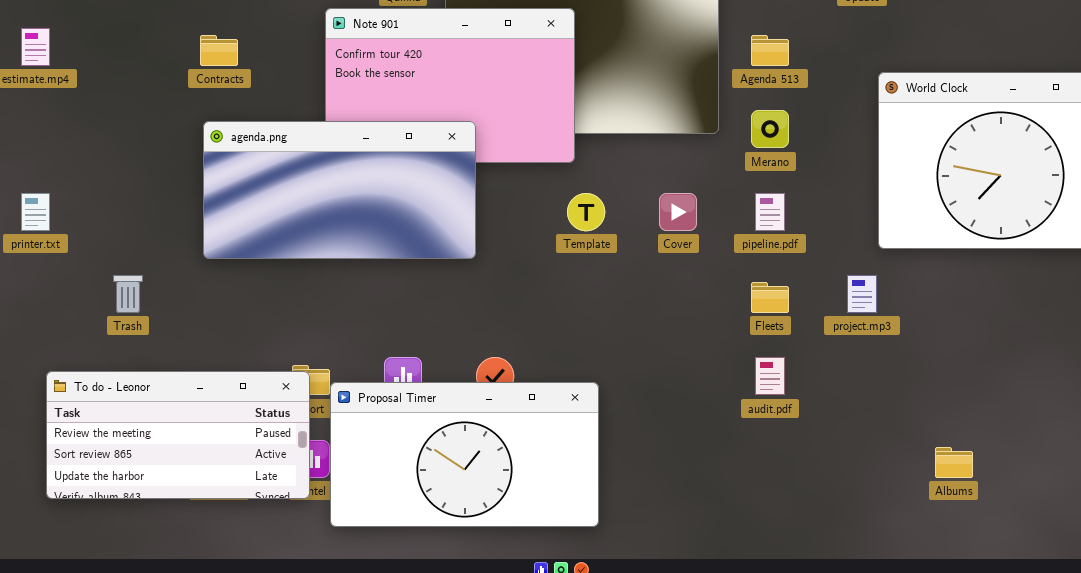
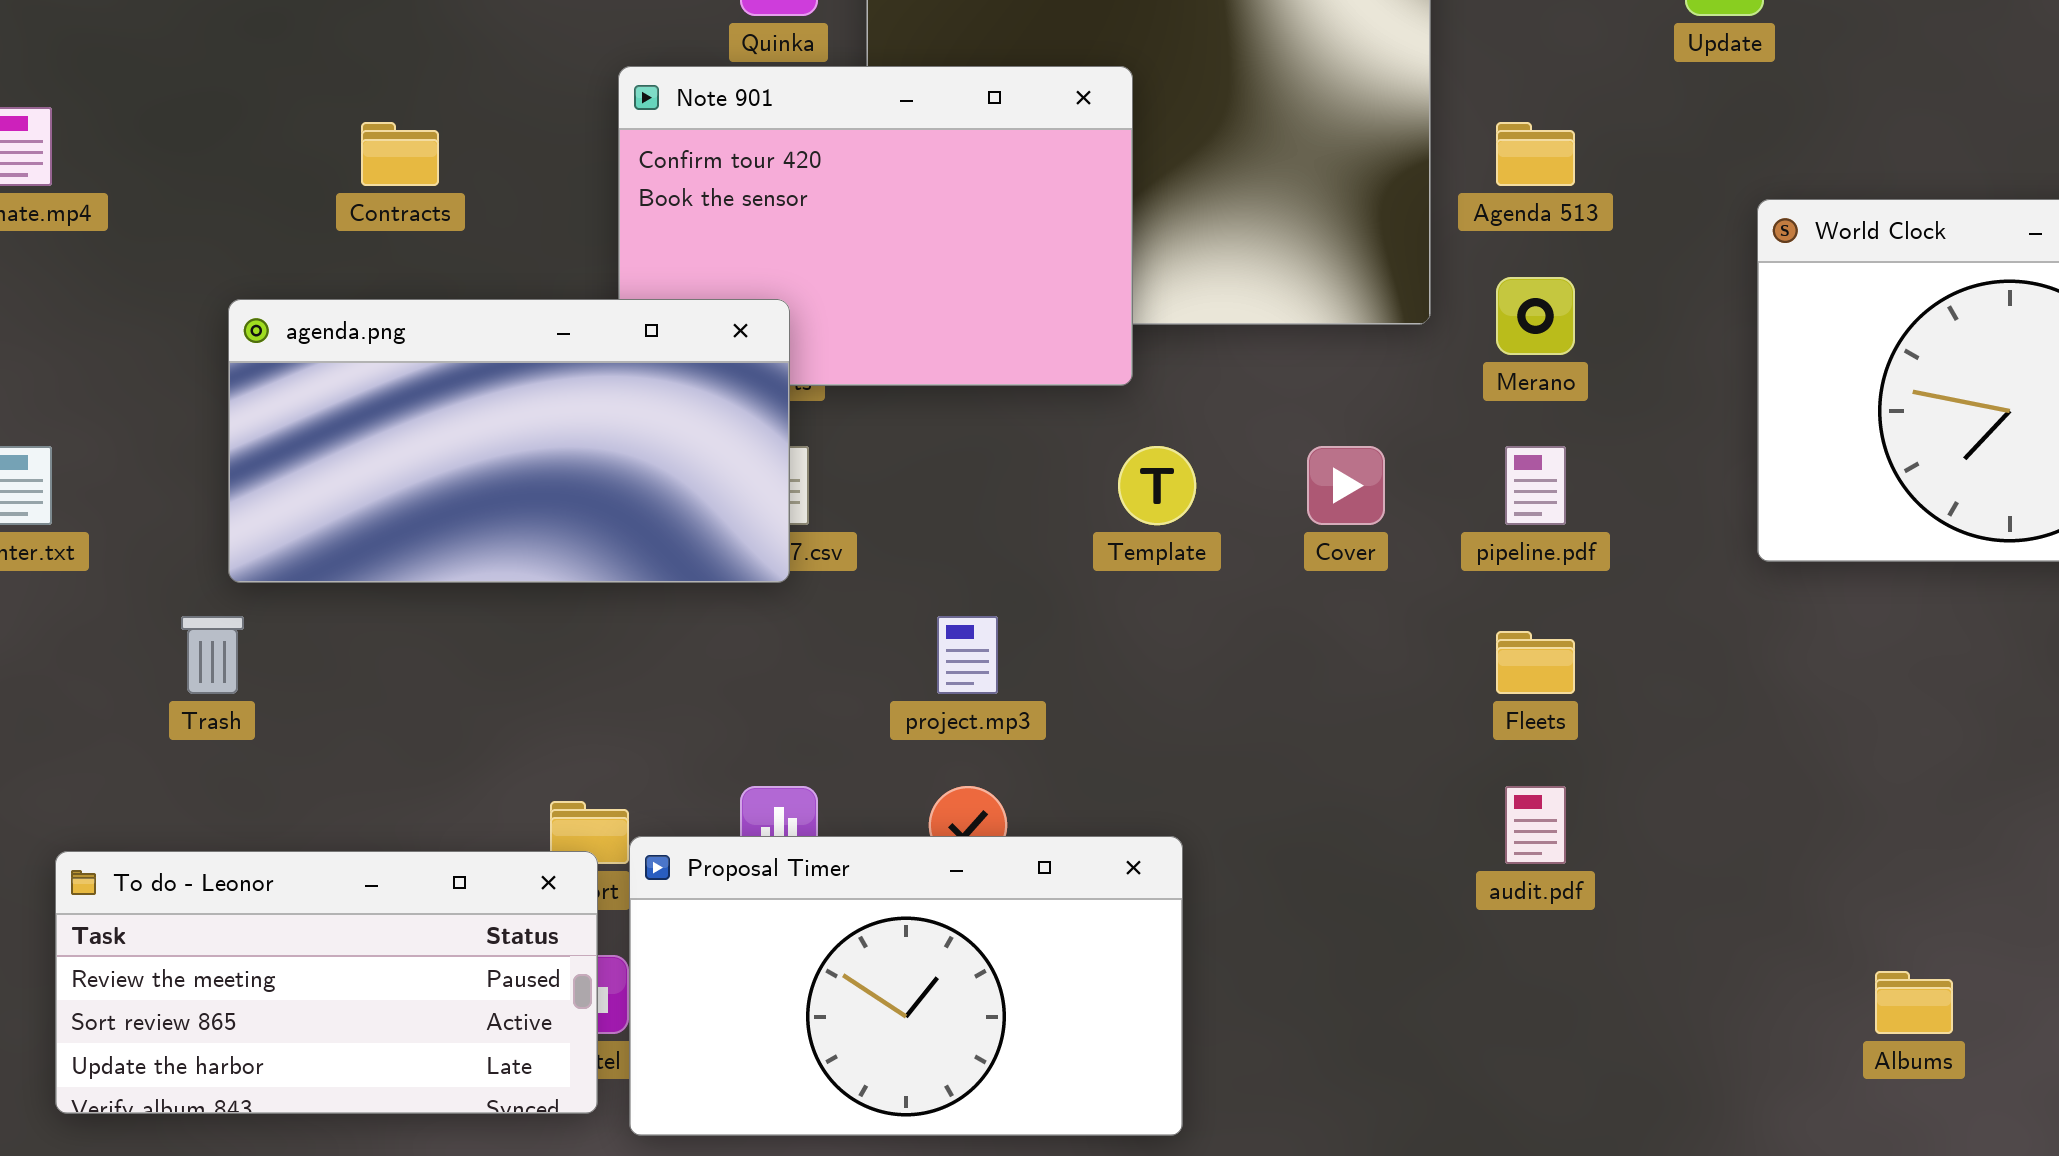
agenda.png: [203,121,476,259] -> [228,299,790,583], moved
project.mp3: [847,275,877,313] -> [937,616,998,694], moved
To do - Leonor: [46,371,310,499] -> [55,851,598,1114], moved

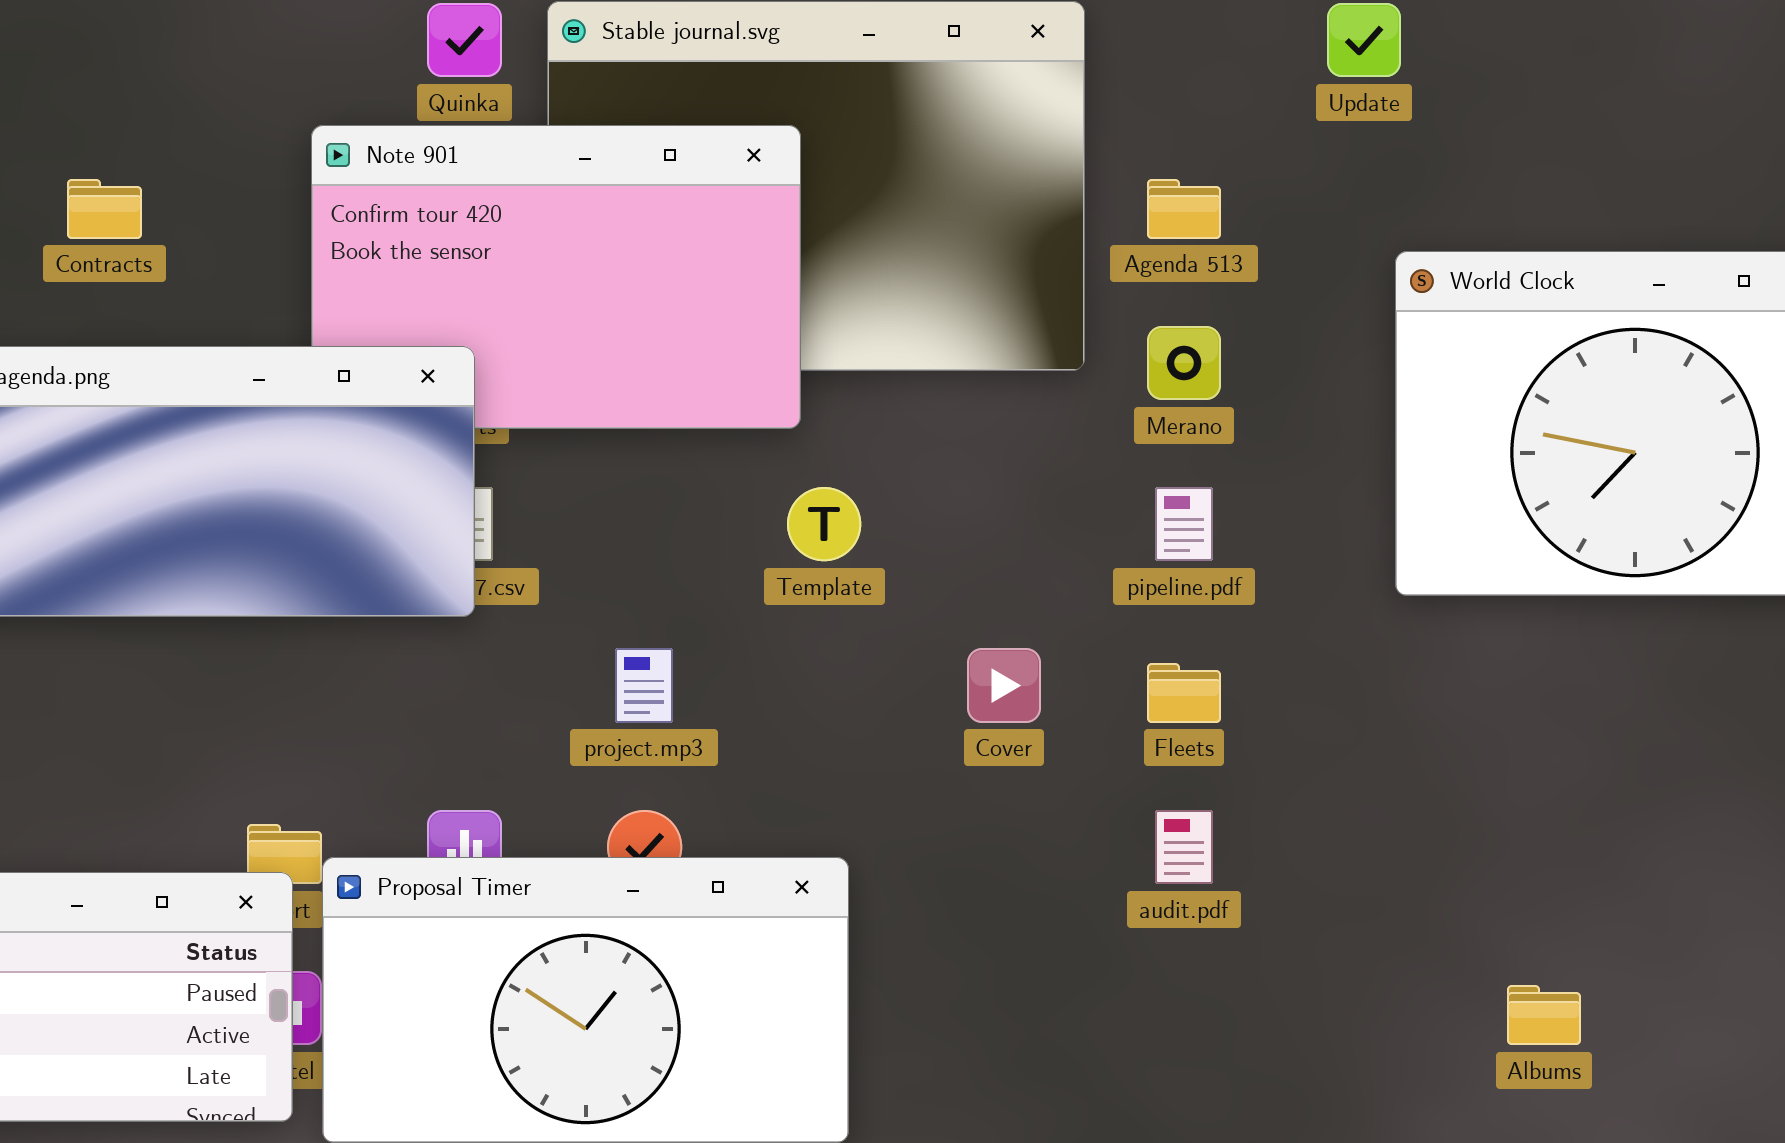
Cover: [1307,446,1385,525] -> [967,648,1041,723], moved

